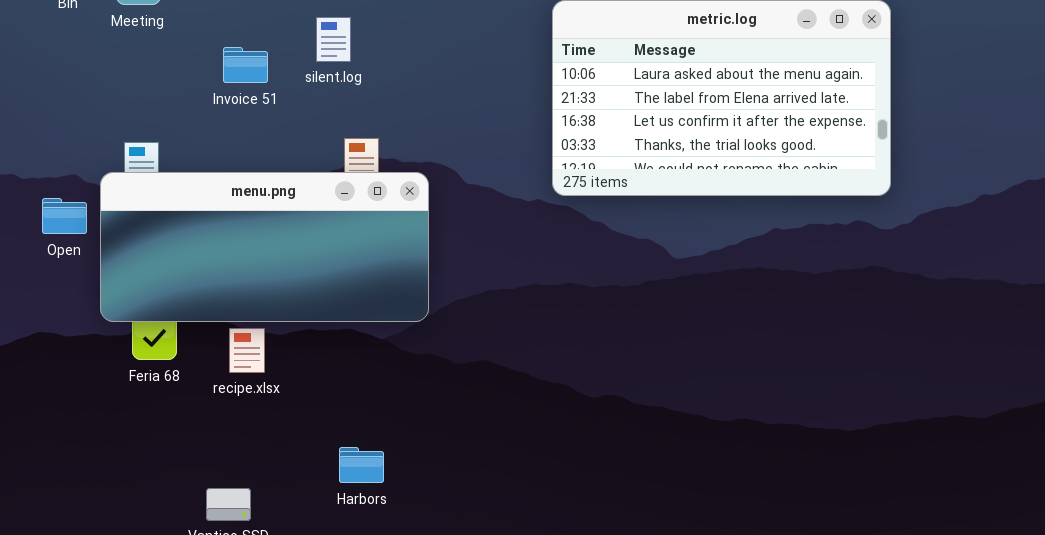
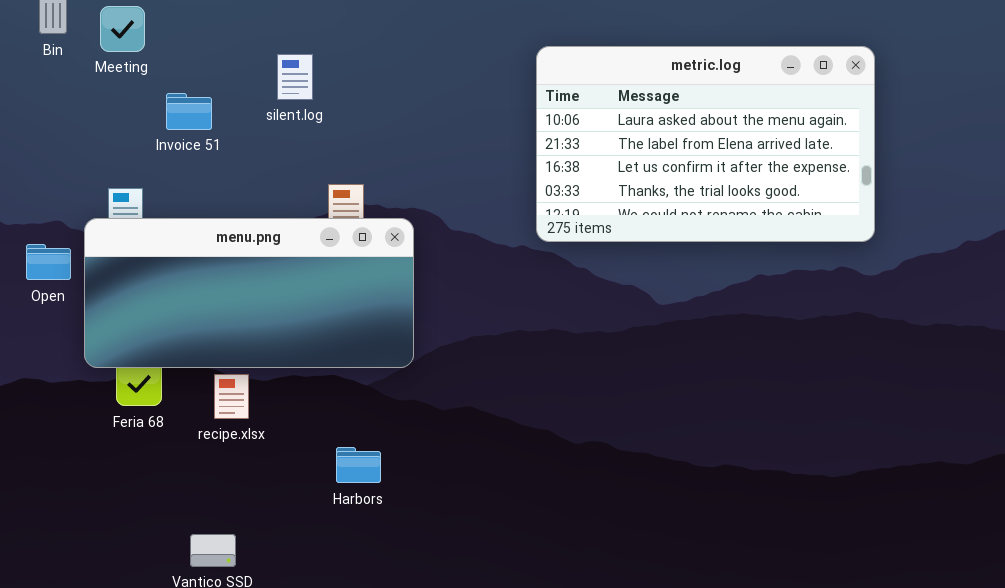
silent.log: [316,17,351,62] -> [277,54,313,100], moved
Invoice 51: [223,47,268,83] -> [166,93,212,130], moved
Harbors: [339,447,384,483] -> [336,447,381,483], moved

